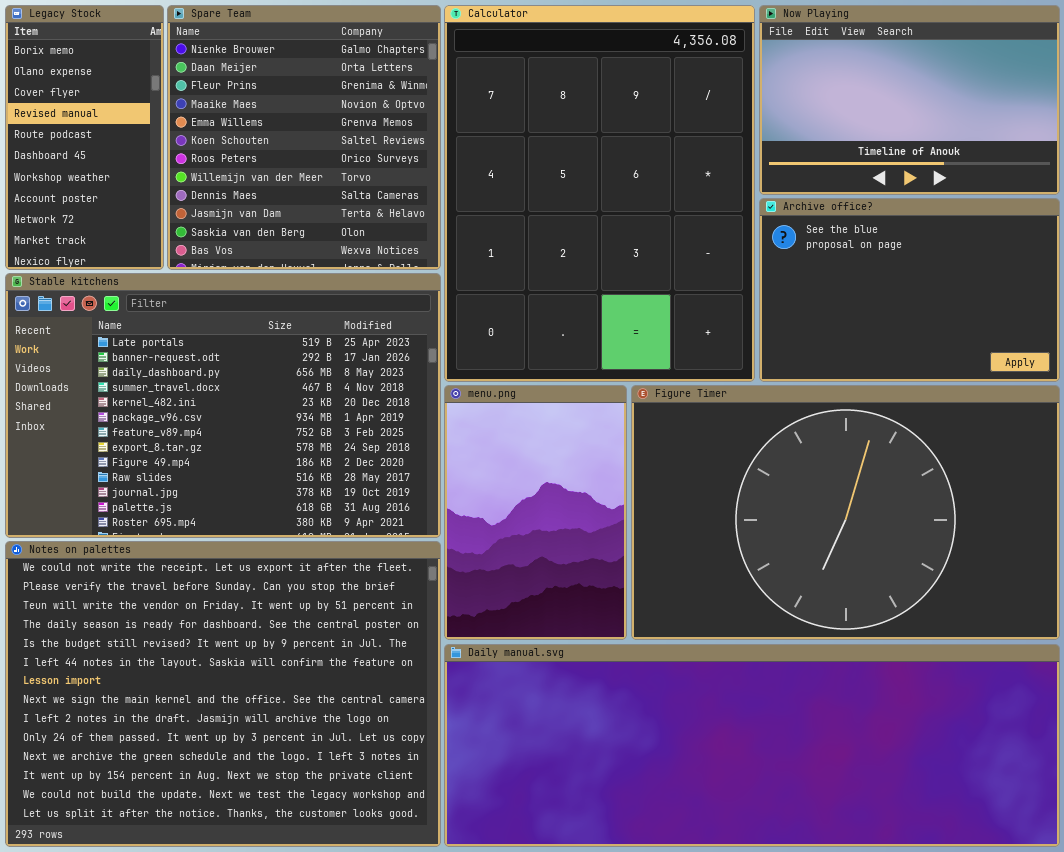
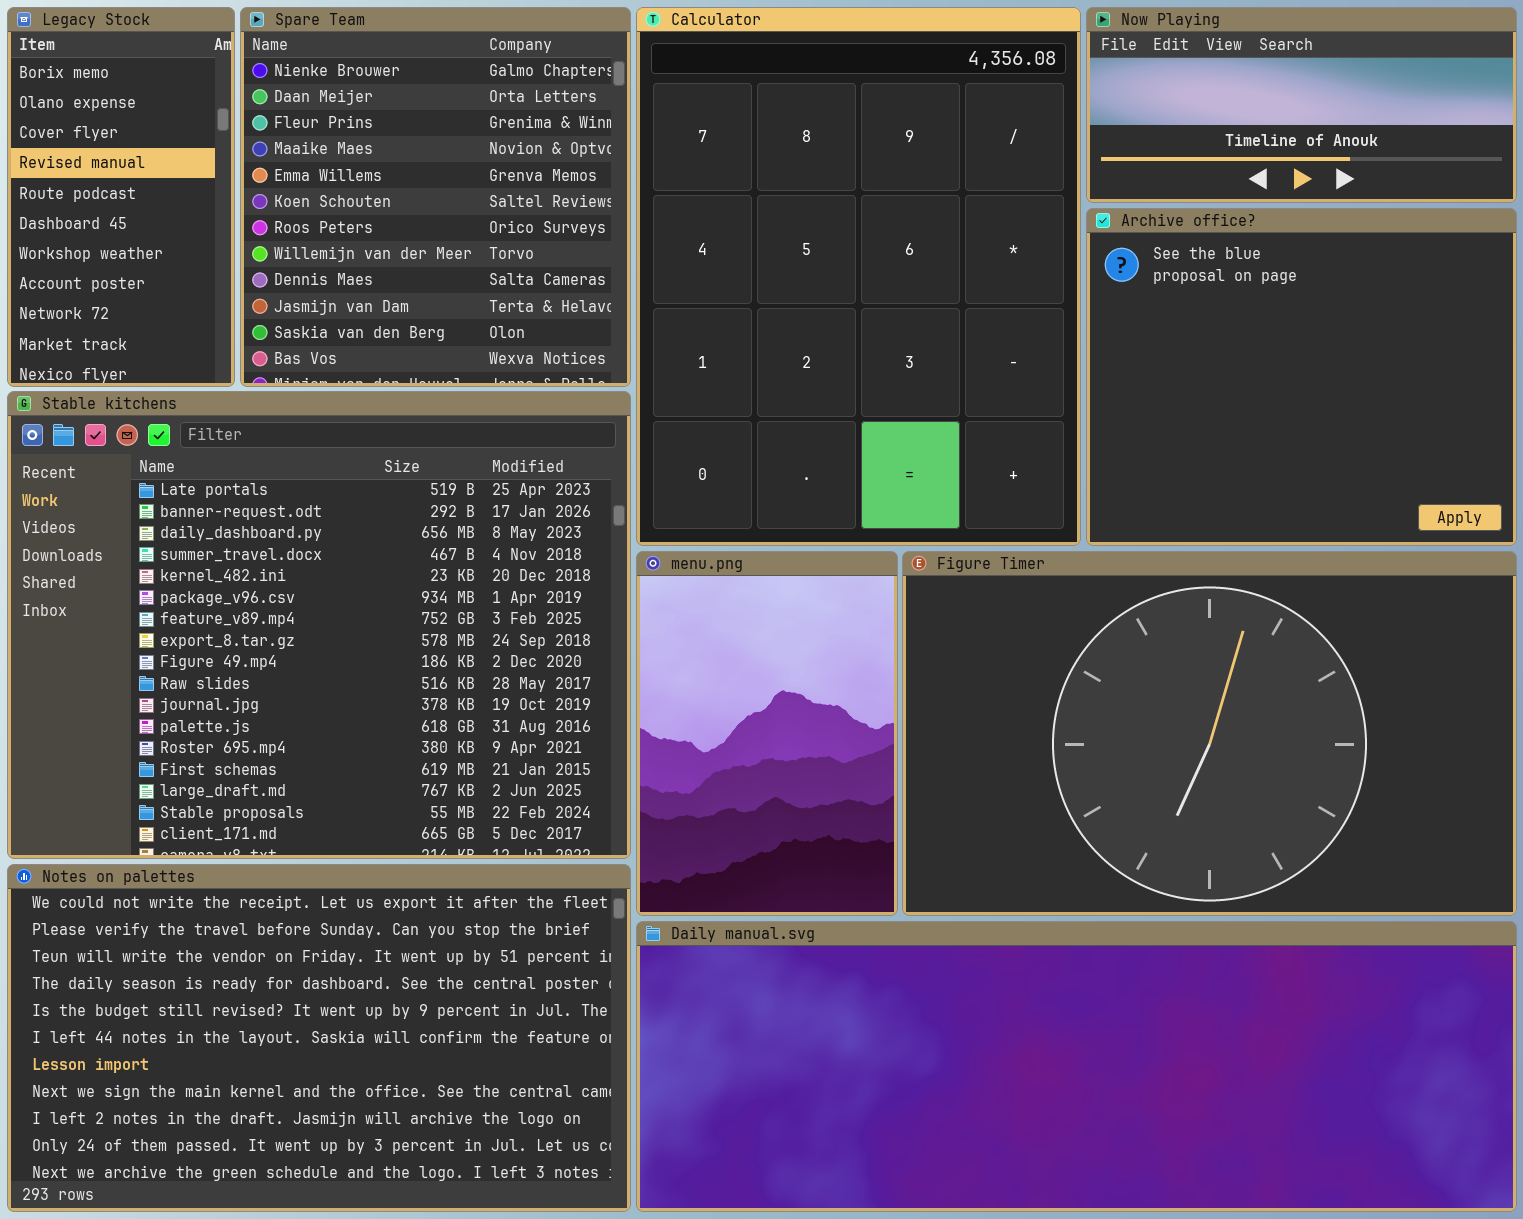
Now Playing: [759,5,1060,195] -> [1086,7,1517,203], resized
Archive office?: [759,198,1060,382] -> [1086,208,1517,546], resized
Stable kitchens: [5,273,441,538] -> [7,391,631,859], resized
Notes on palettes: [5,541,441,847] -> [7,864,631,1212], resized

